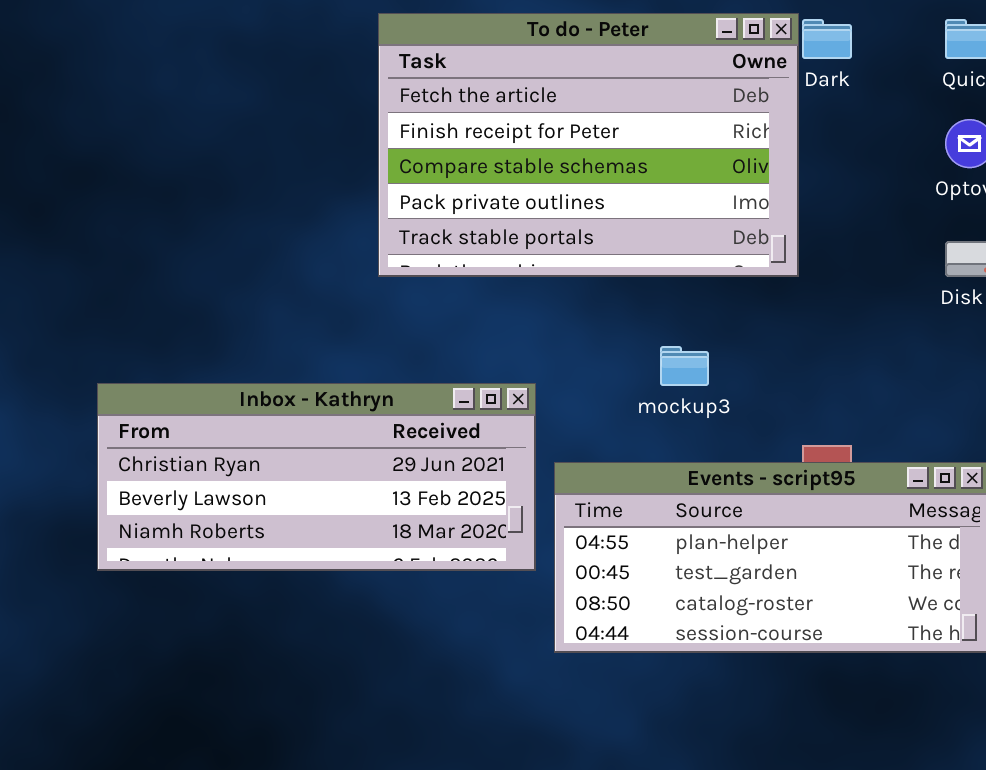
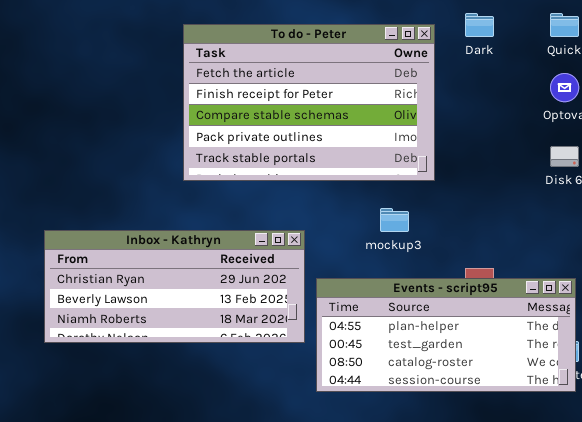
To do - Peter: [378,13,799,277] -> [183,24,435,181], moved

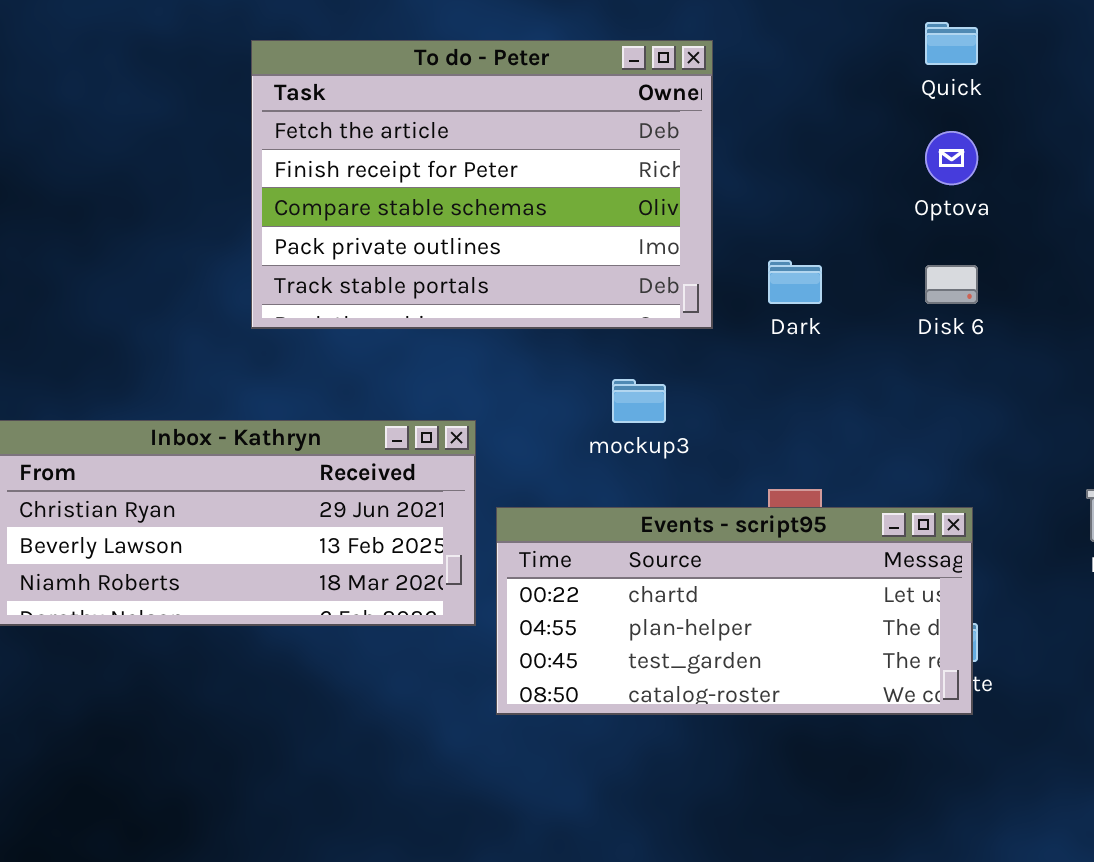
Dark: [465,13,494,37] -> [768,260,822,304], moved
Events - script95: [316,278,576,392] -> [496,507,973,715], scrolled up 1 row

